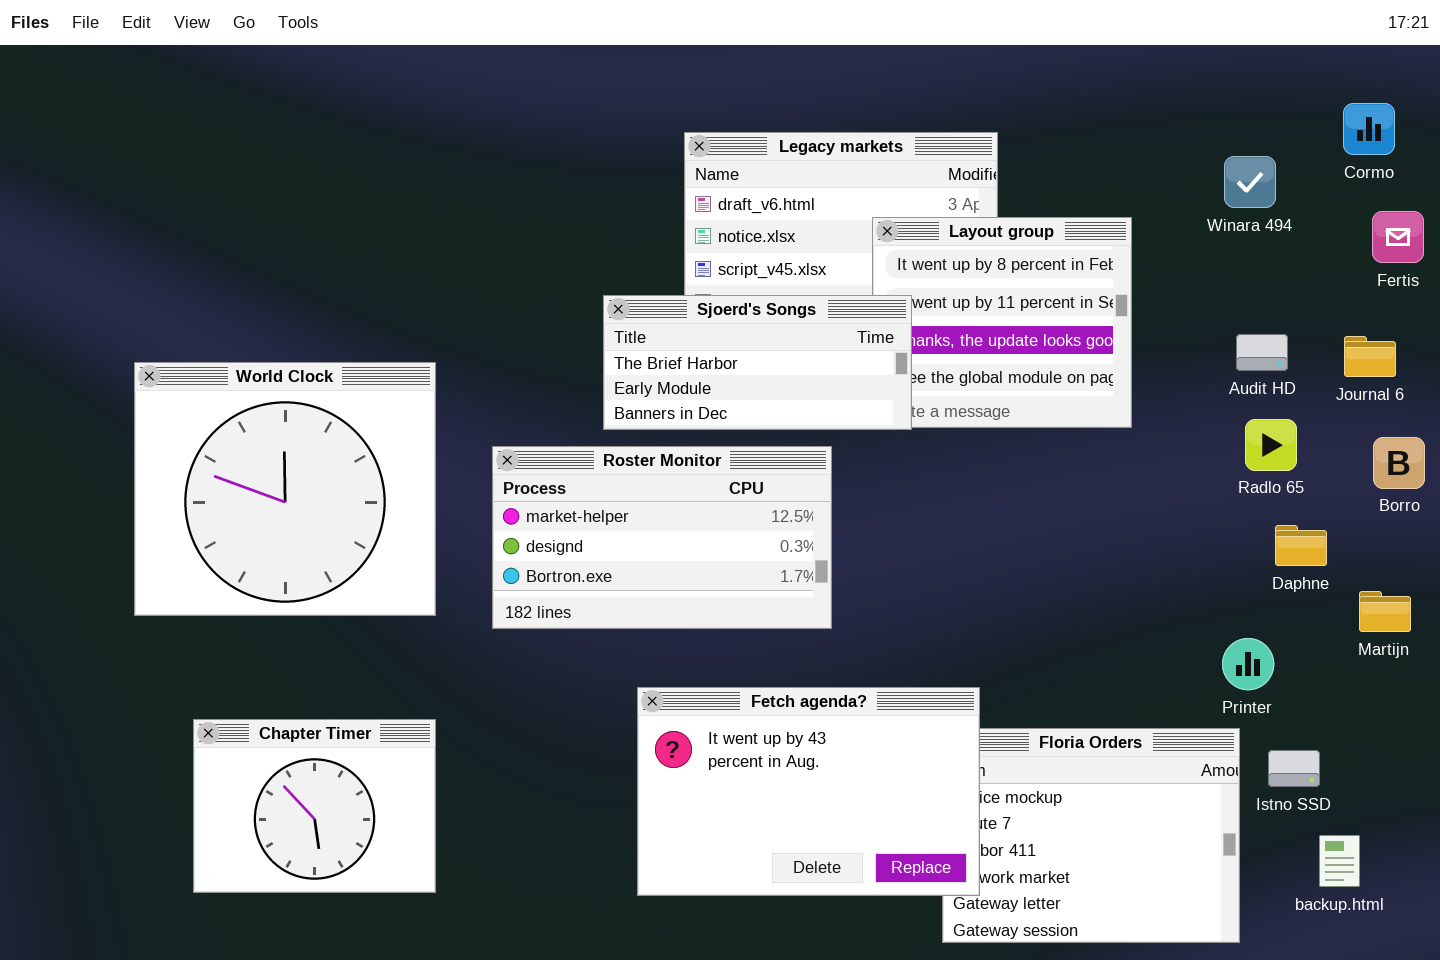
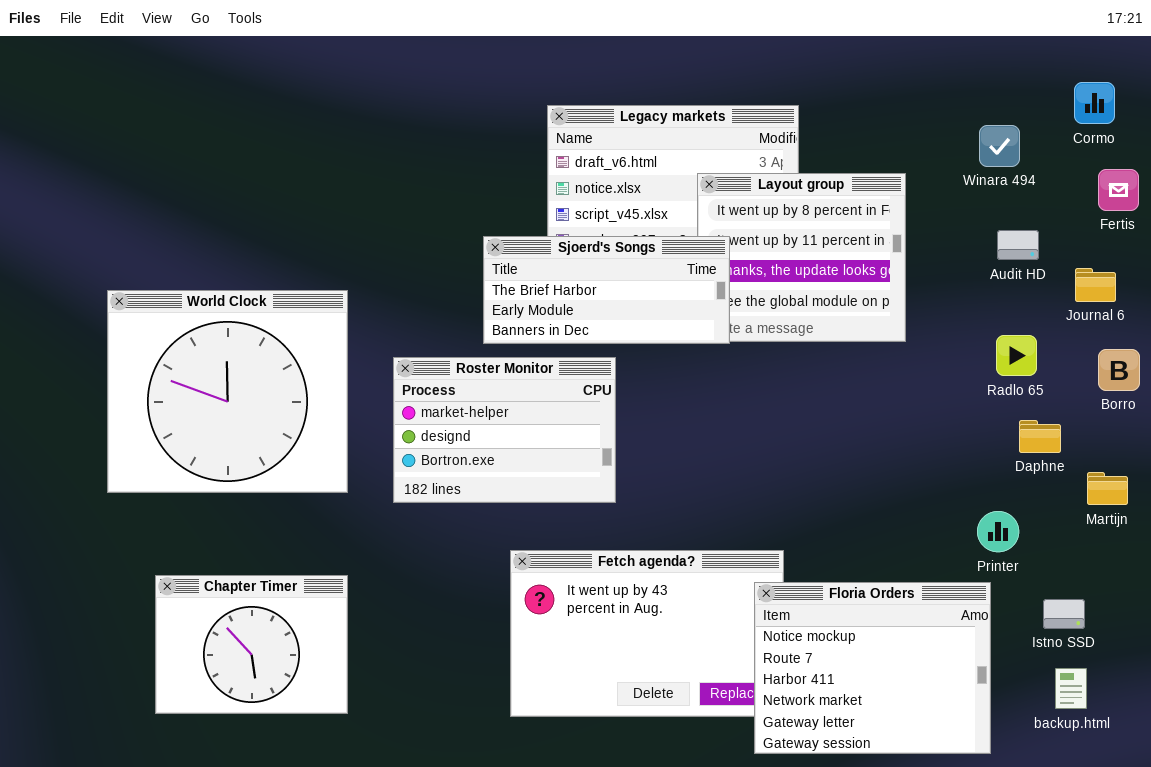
Audit HD: [1236,334,1288,371] -> [997,230,1039,260], moved
Roster Monitor: [492,446,832,629] -> [393,357,616,503], resized
Floria Orders: [942,728,1240,943] -> [754,582,991,754], raised
Istno SSD: [1268,750,1320,787] -> [1043,599,1085,629], moved

